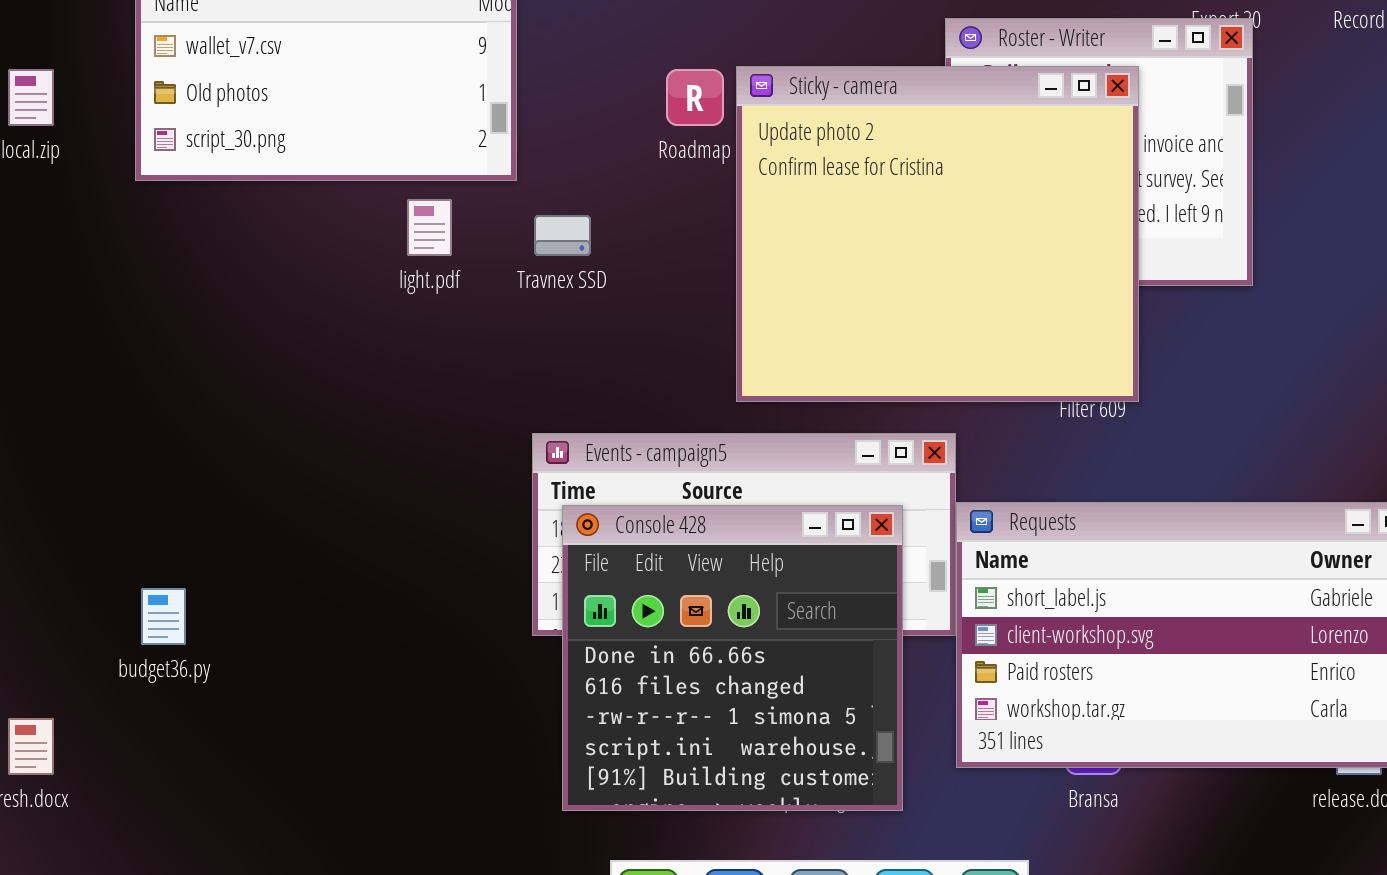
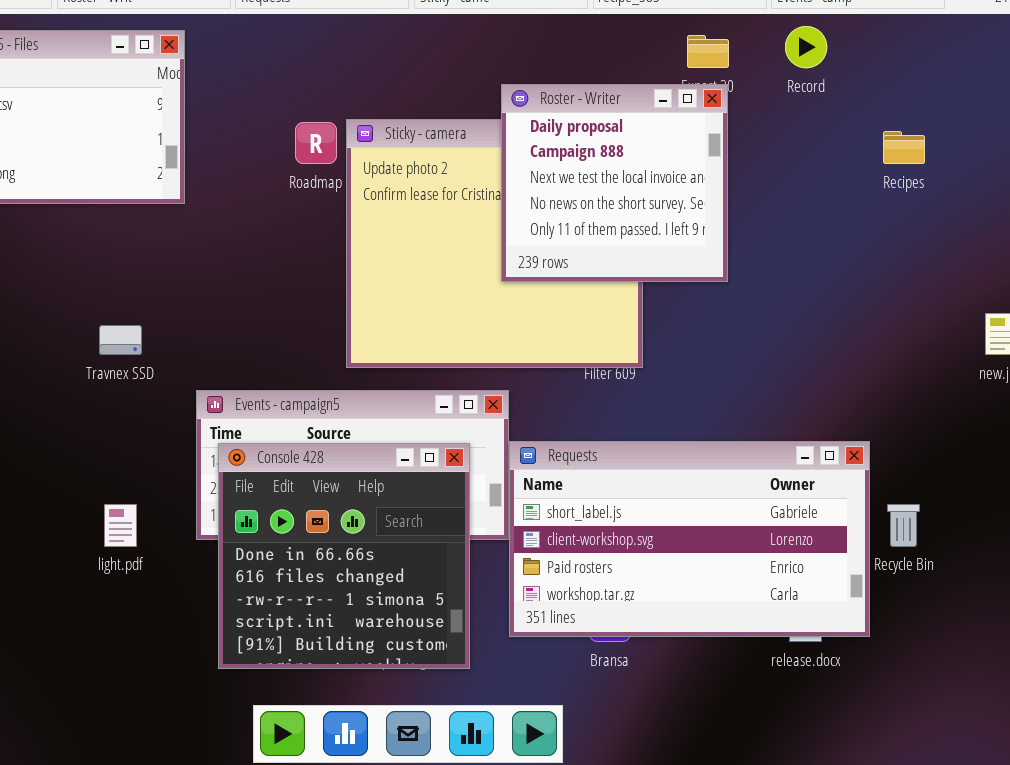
Roster - Writer: [945,18,1253,286] -> [501,84,728,282], raised
light.pdf: [407,199,452,256] -> [104,504,137,547], moved
Travnex SSD: [534,215,591,256] -> [99,325,142,355], moved

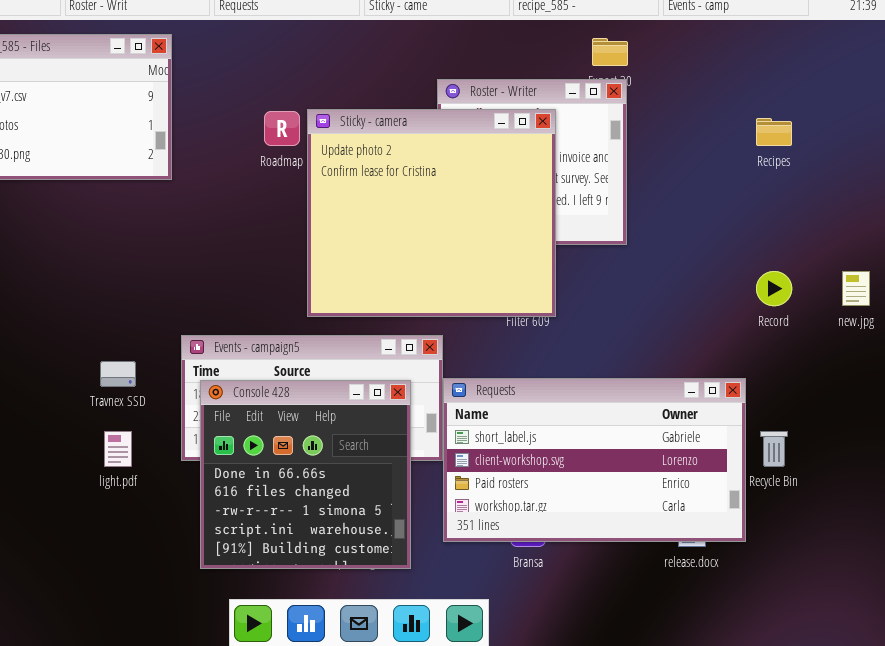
Record: [785,26,827,68] -> [756,271,792,306], moved
Sticky - camera: [346,119,643,368] -> [307,109,556,317], raised
Travnex SSD: [99,325,142,355] -> [100,361,136,387], moved

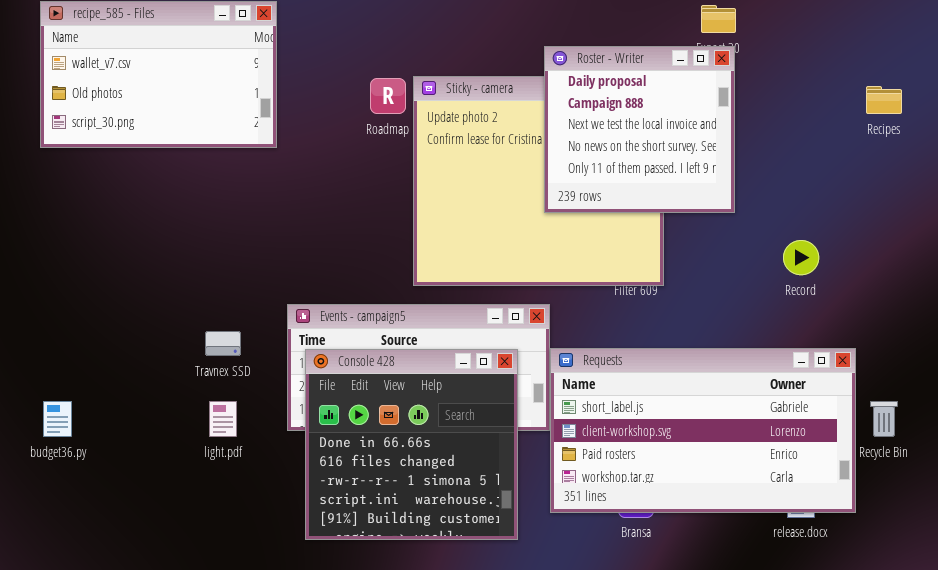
Roster - Writer: [437,79,627,245] -> [544,46,735,213], raised
Record: [756,271,792,306] -> [783,240,819,275], moved

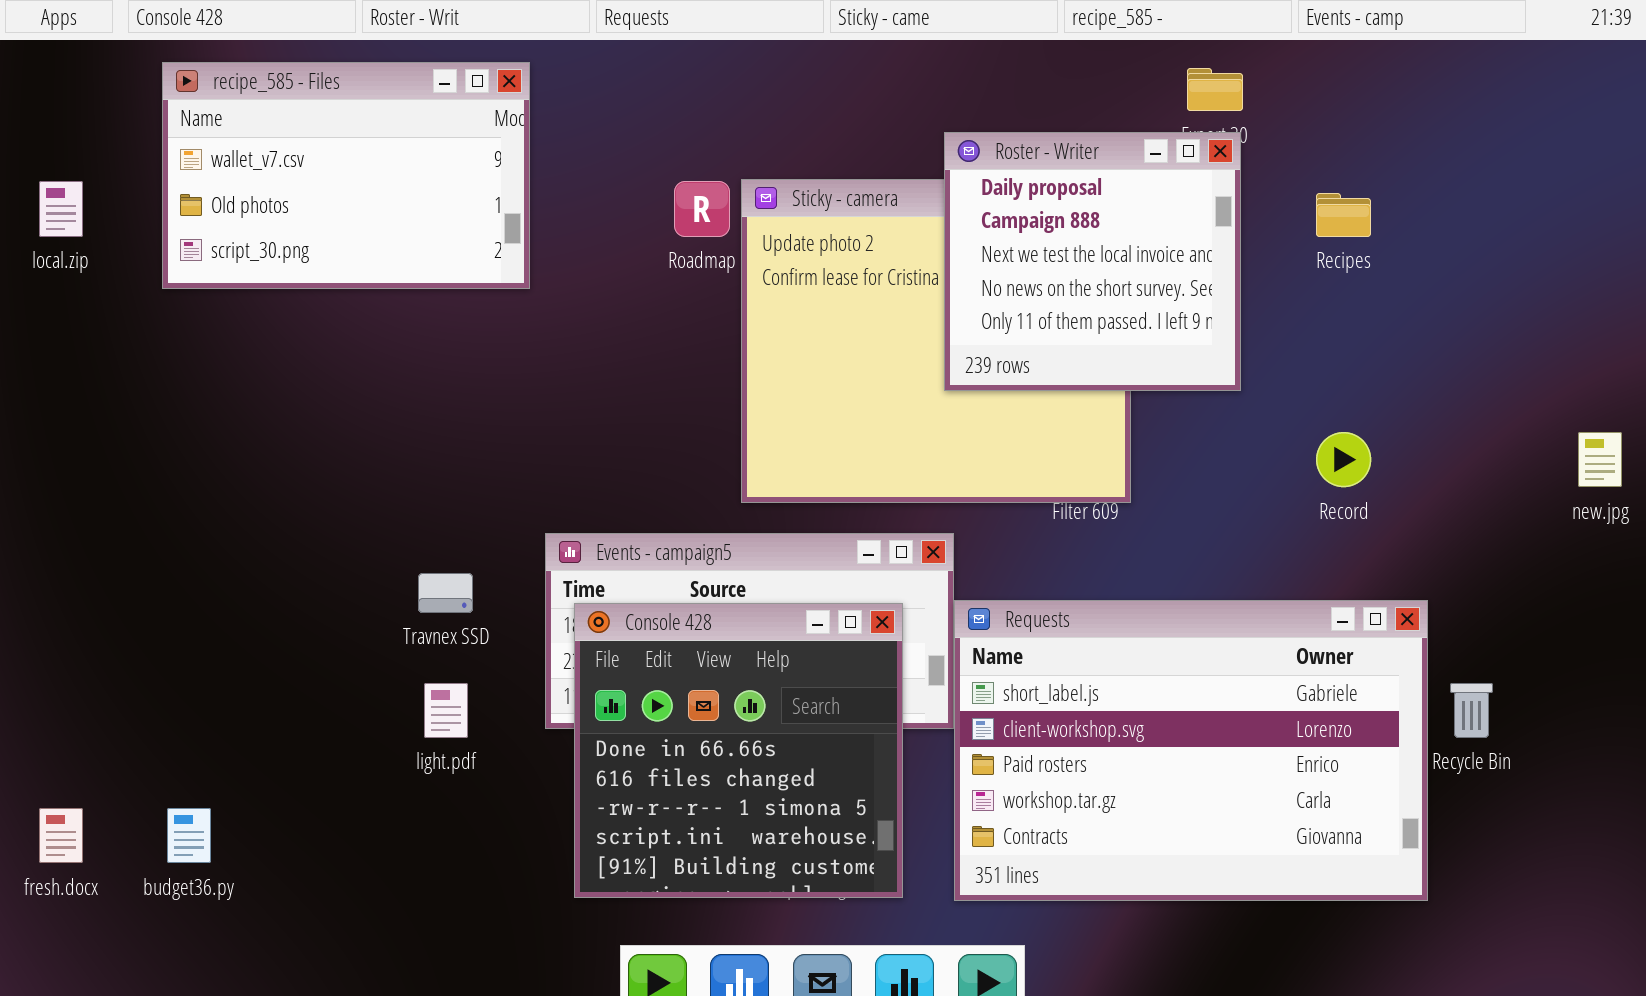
Recipes: [866,86,902,114] -> [1316,193,1371,237], moved
Requests: [550,348,856,513] -> [954,600,1428,901], resized
budget36.py: [43,401,72,437] -> [167,808,211,863], moved

